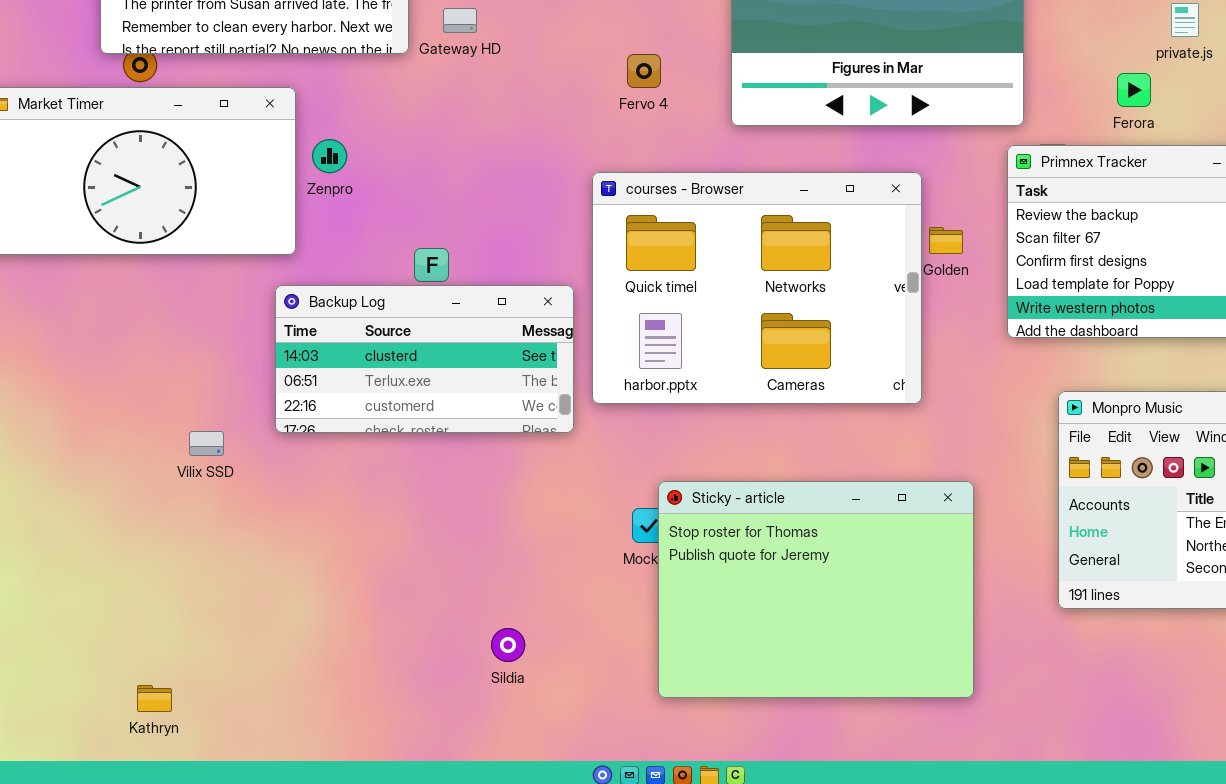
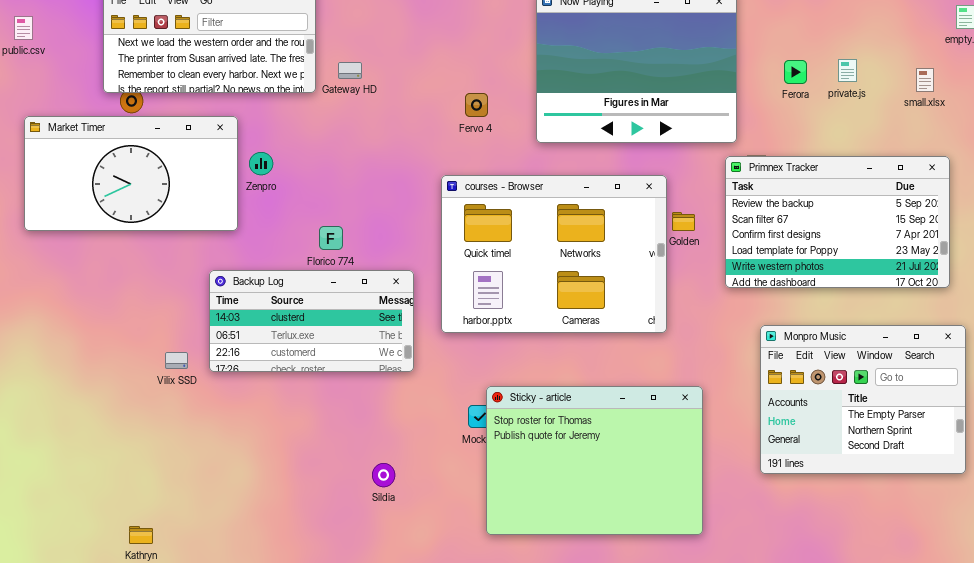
Ferora: [1117,73,1151,107] -> [784,60,807,84], moved
Backup Log: [275,285,574,433] -> [209,270,414,372], moved
Sildia: [491,628,525,662] -> [372,463,395,487], moved

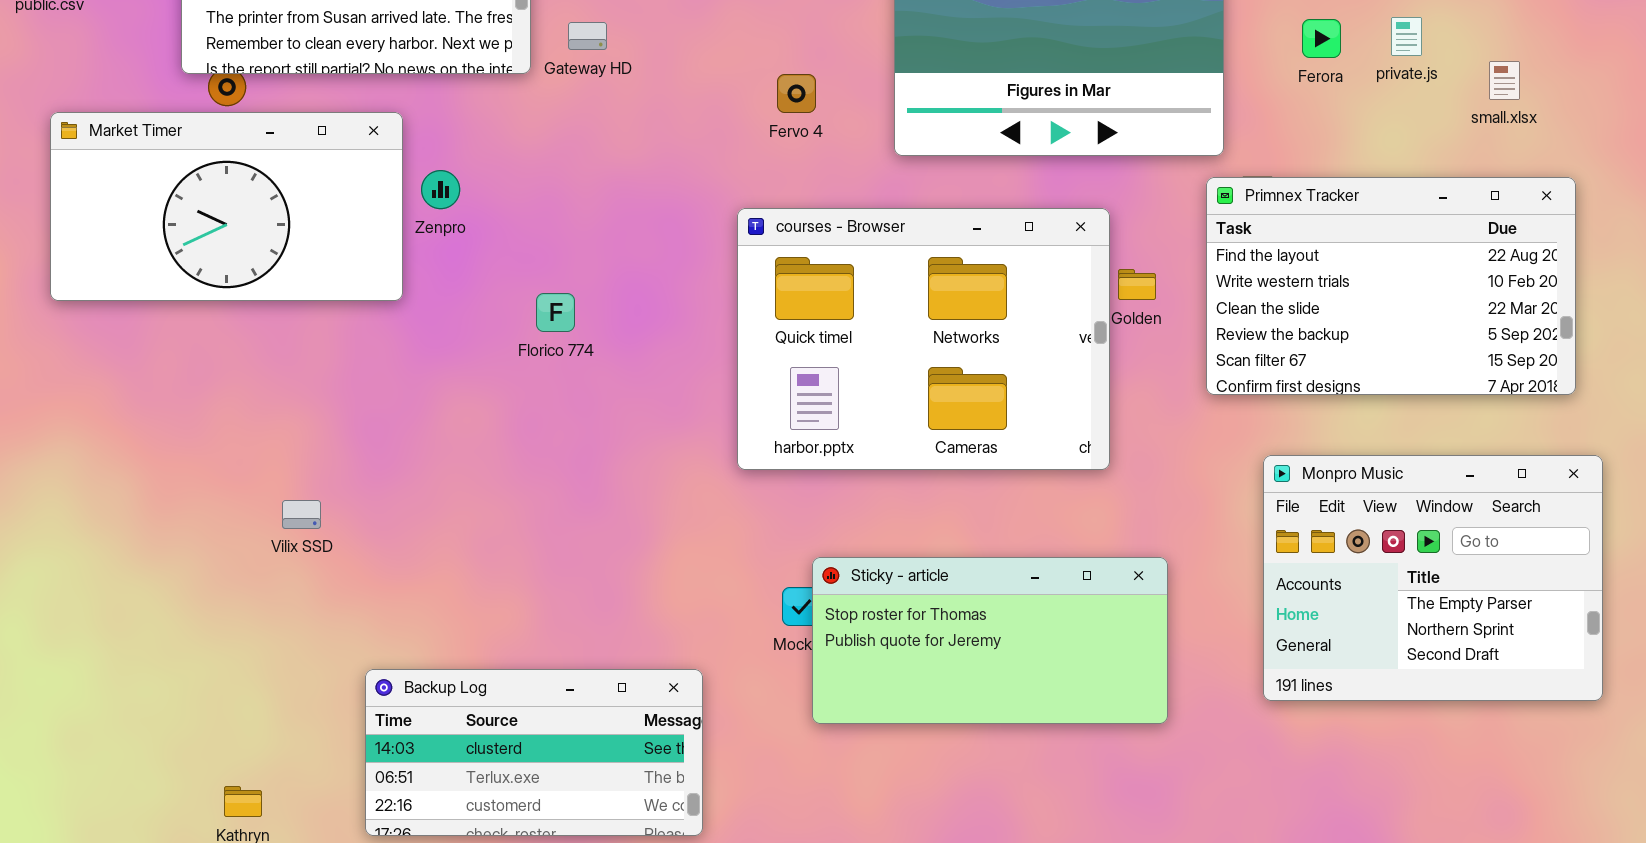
small.xlsx: [916,68,934,92] -> [1489,61,1520,100], moved
Primnex Tracker: [725,156,950,288] -> [1206,177,1576,395], scrolled up 3 rows
Backup Log: [209,270,414,372] -> [365,669,703,836], moved
Sticky - article: [486,386,703,535] -> [812,557,1168,724], resized

